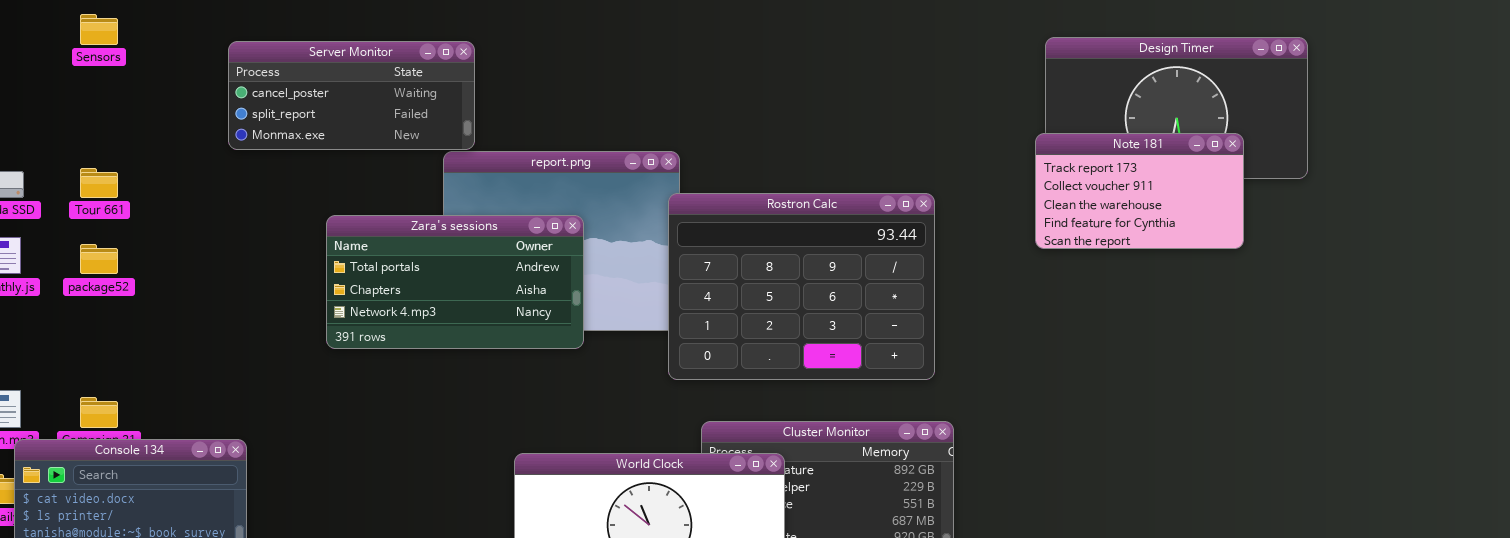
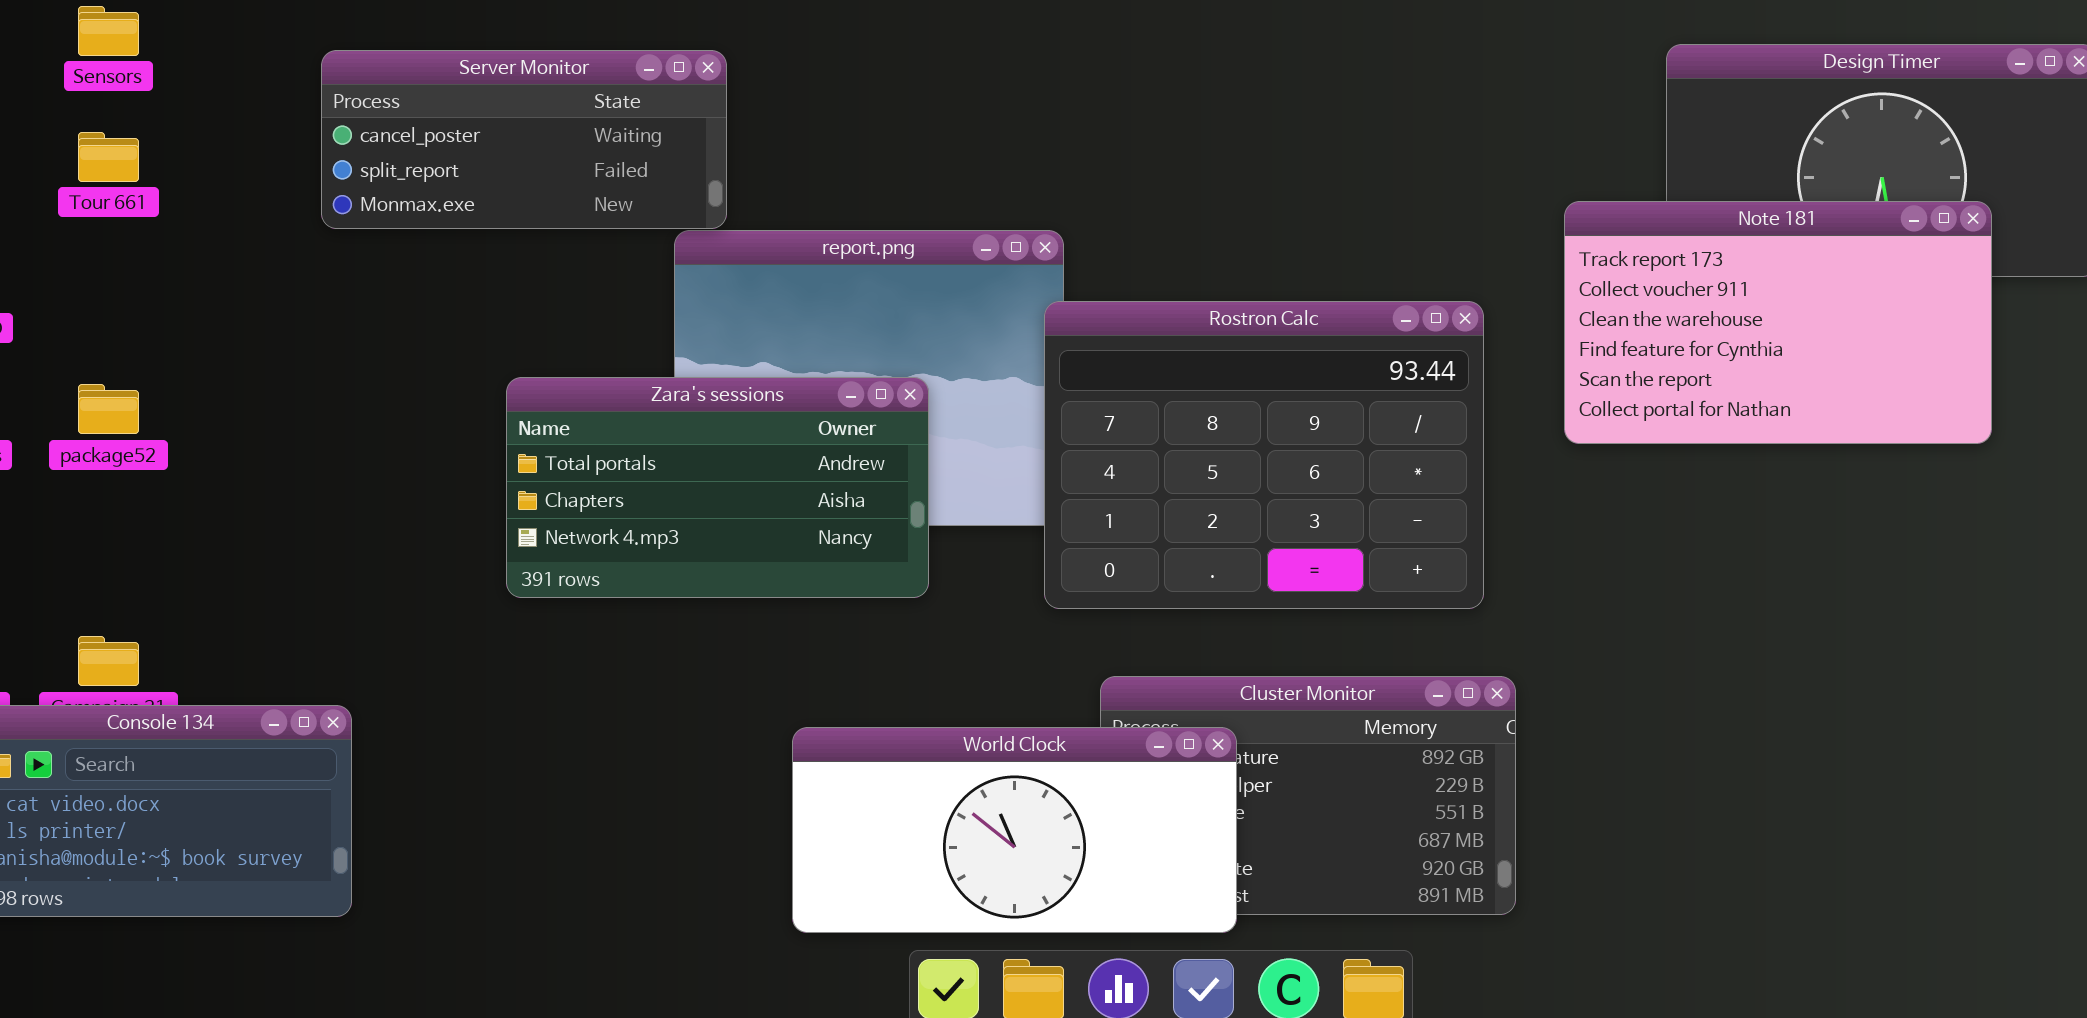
Note 181: [1035,133,1244,249] -> [1564,201,1992,444], resized
Tour 661: [80,168,118,198] -> [78,132,139,182], moved
Zara's sessions: [326,215,584,349] -> [506,377,929,598], moved

